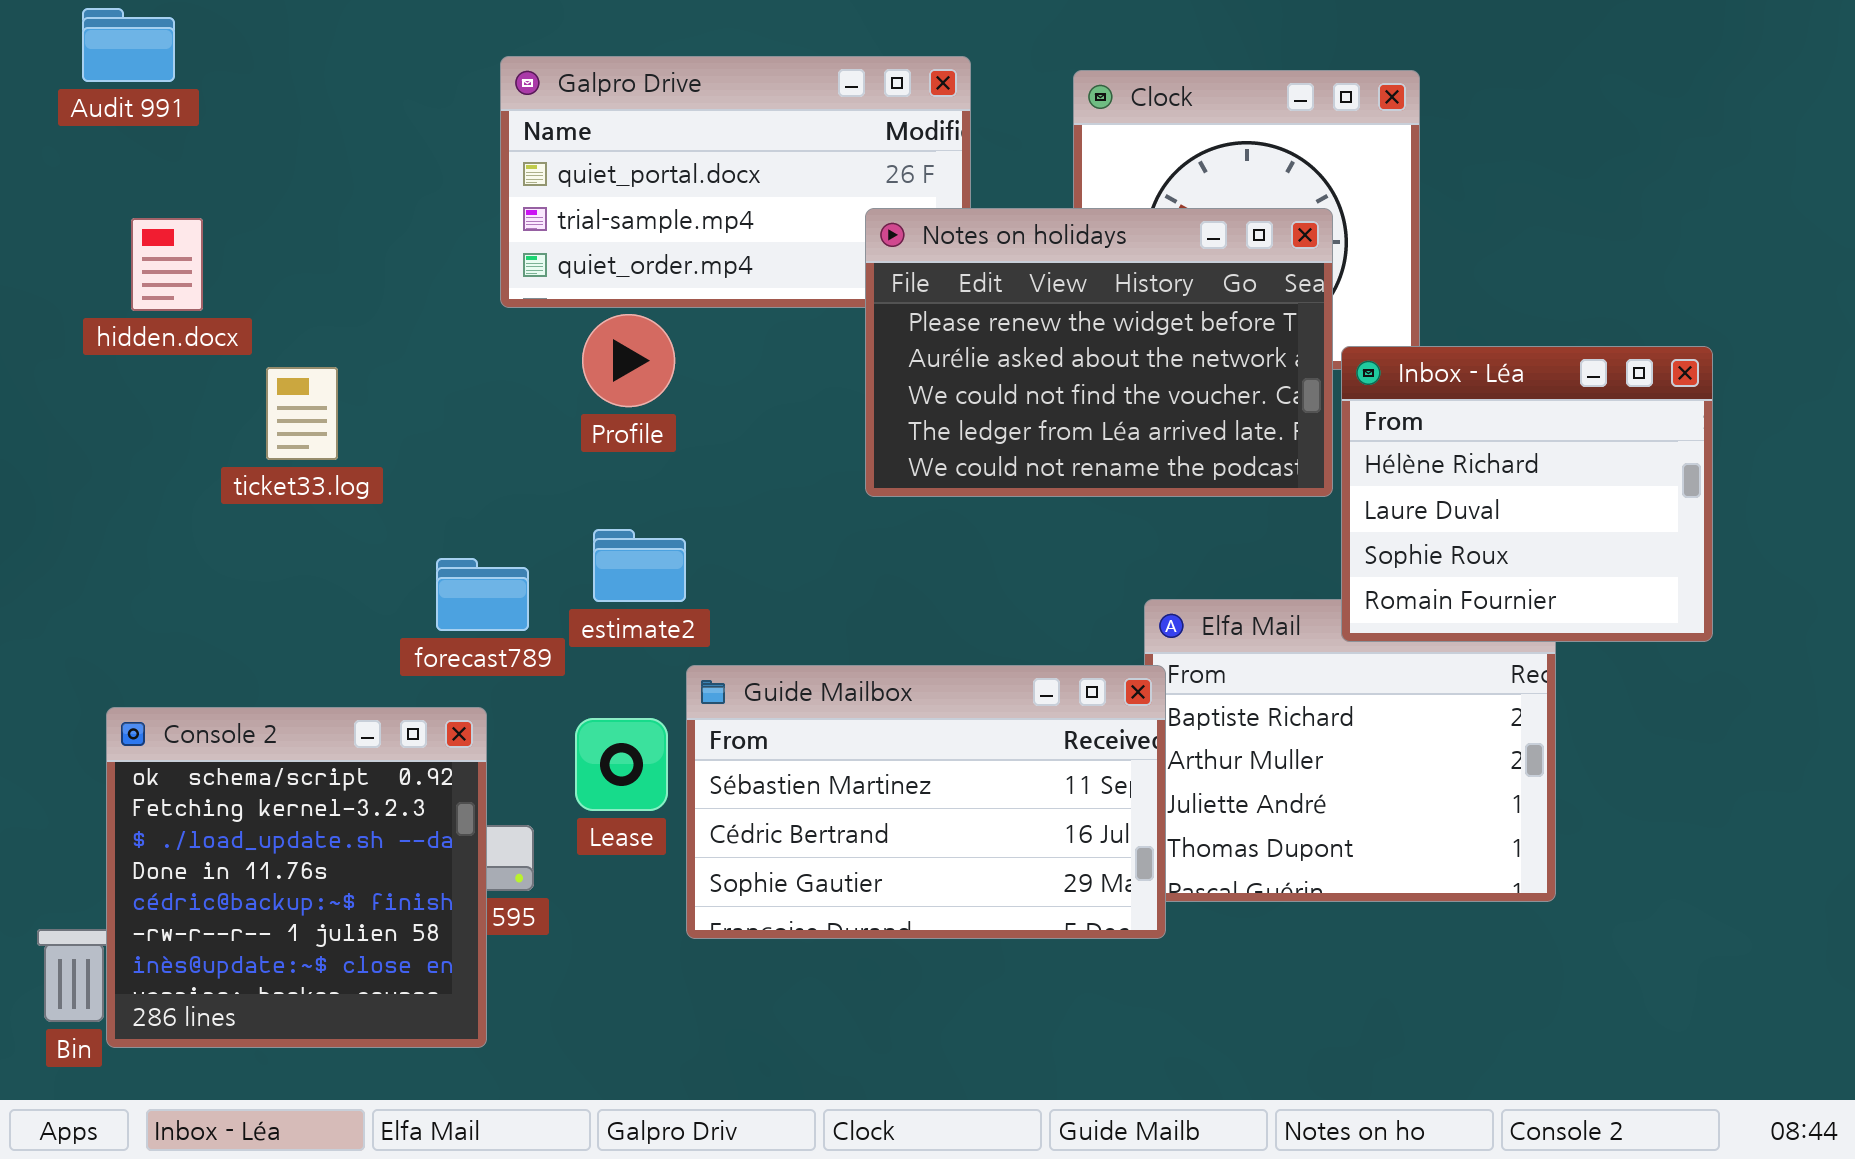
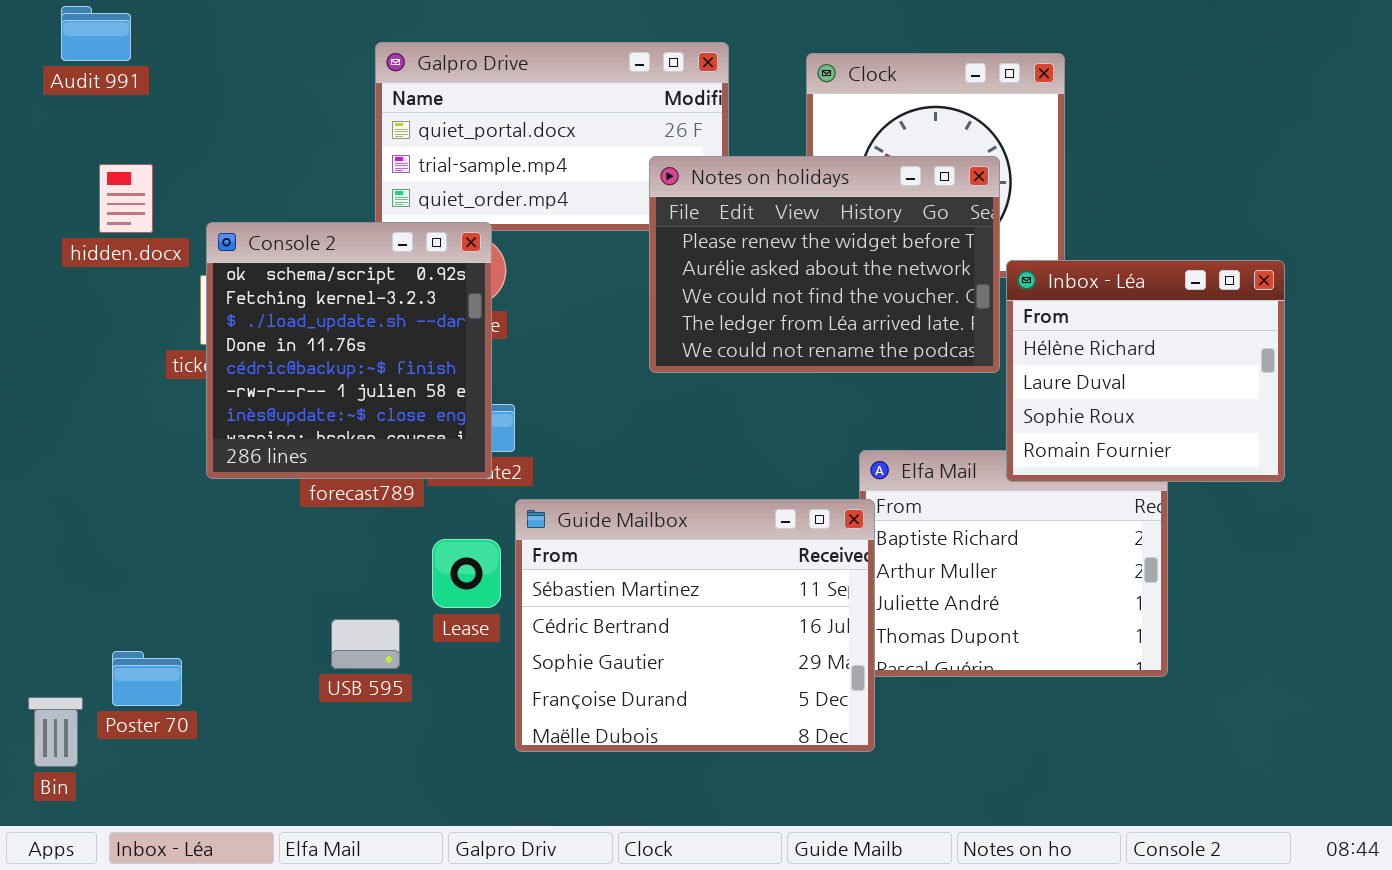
Guide Mailbox: [686,665,1166,939] -> [515,499,875,752], resized
Console 2: [106,707,487,1048] -> [206,222,492,479], moved

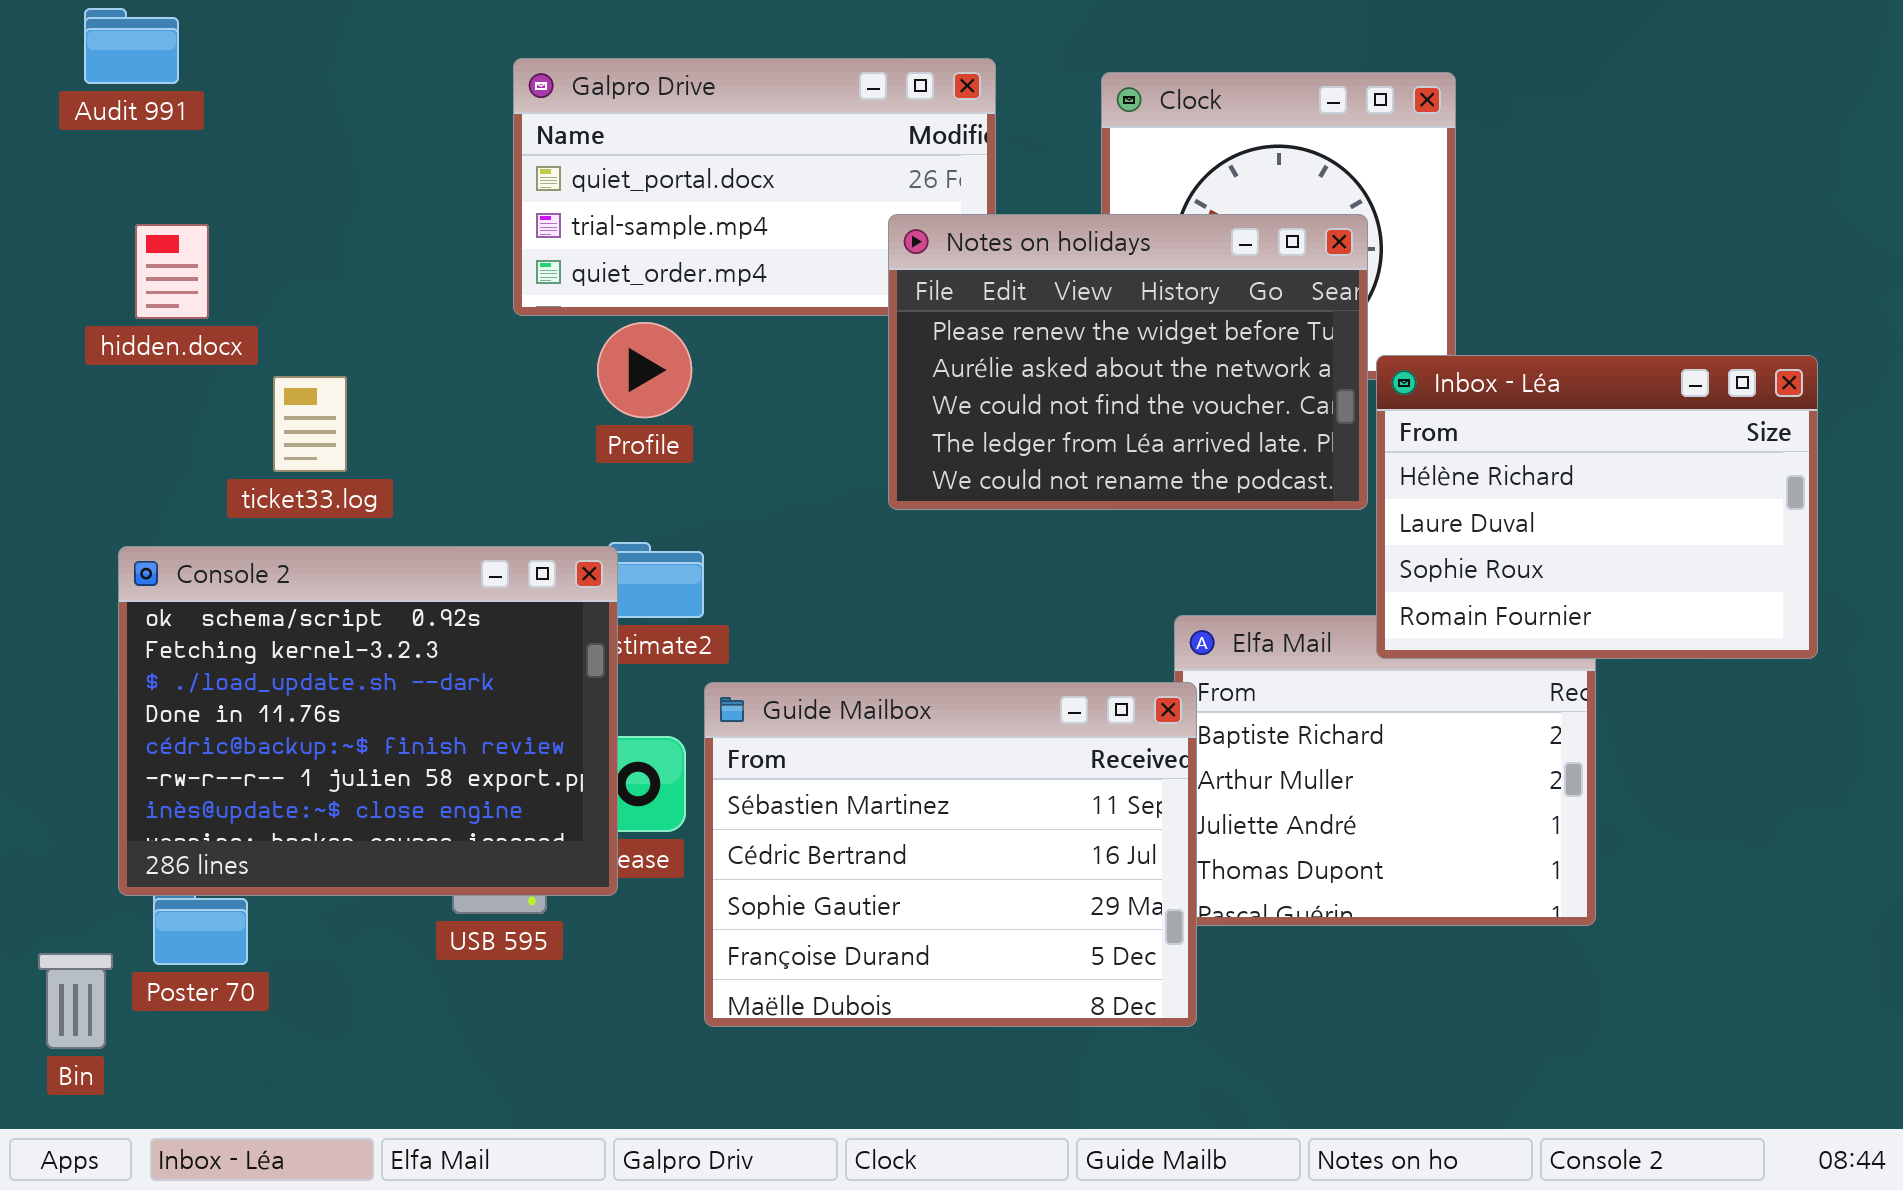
Console 2: [206,222,492,479] -> [118,546,618,896], moved, resized
Inbox - Léa: [1006,260,1285,482] -> [1376,355,1818,659], resized

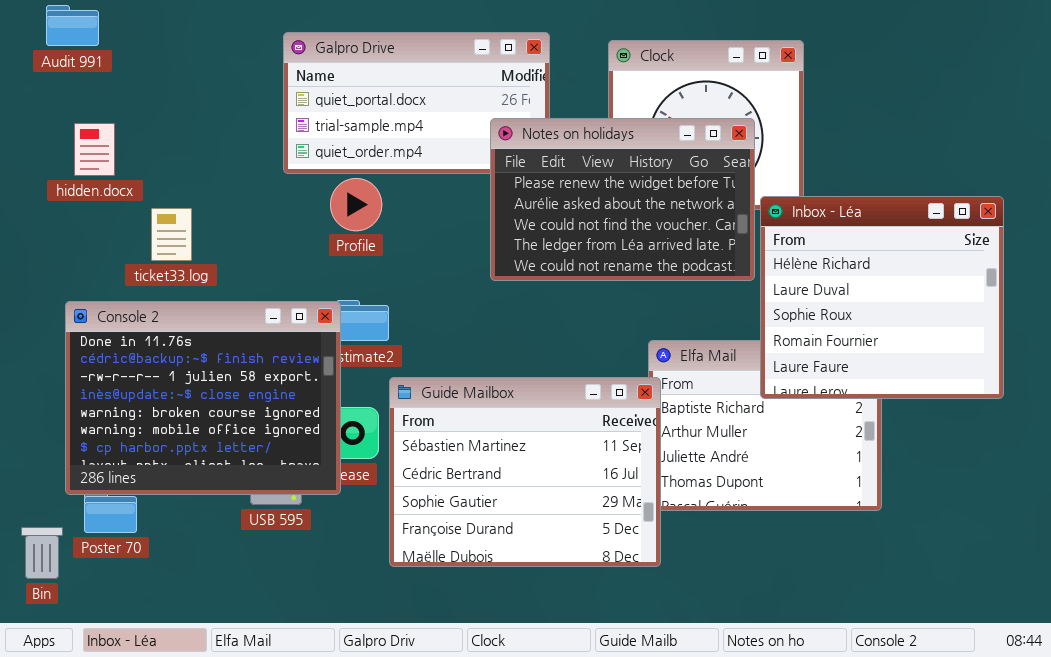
Inbox - Léa: [1376,355,1818,659] -> [760,196,1004,399], resized
Console 2: [118,546,618,896] -> [65,301,341,495], scrolled down 3 rows

